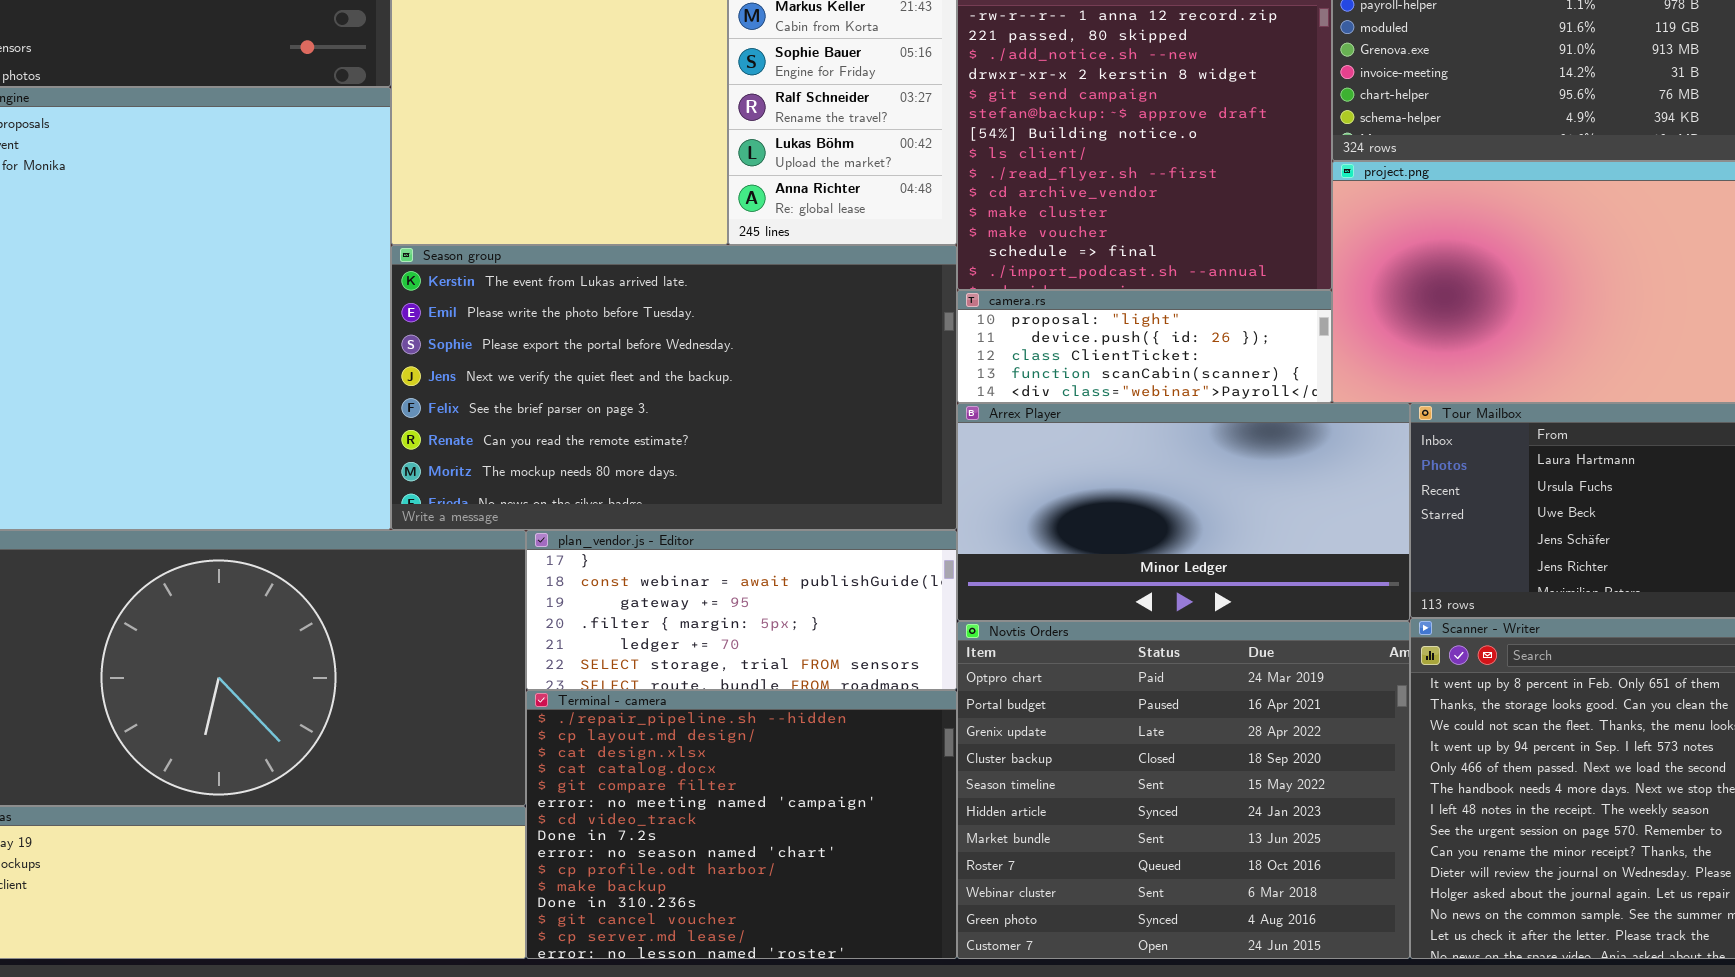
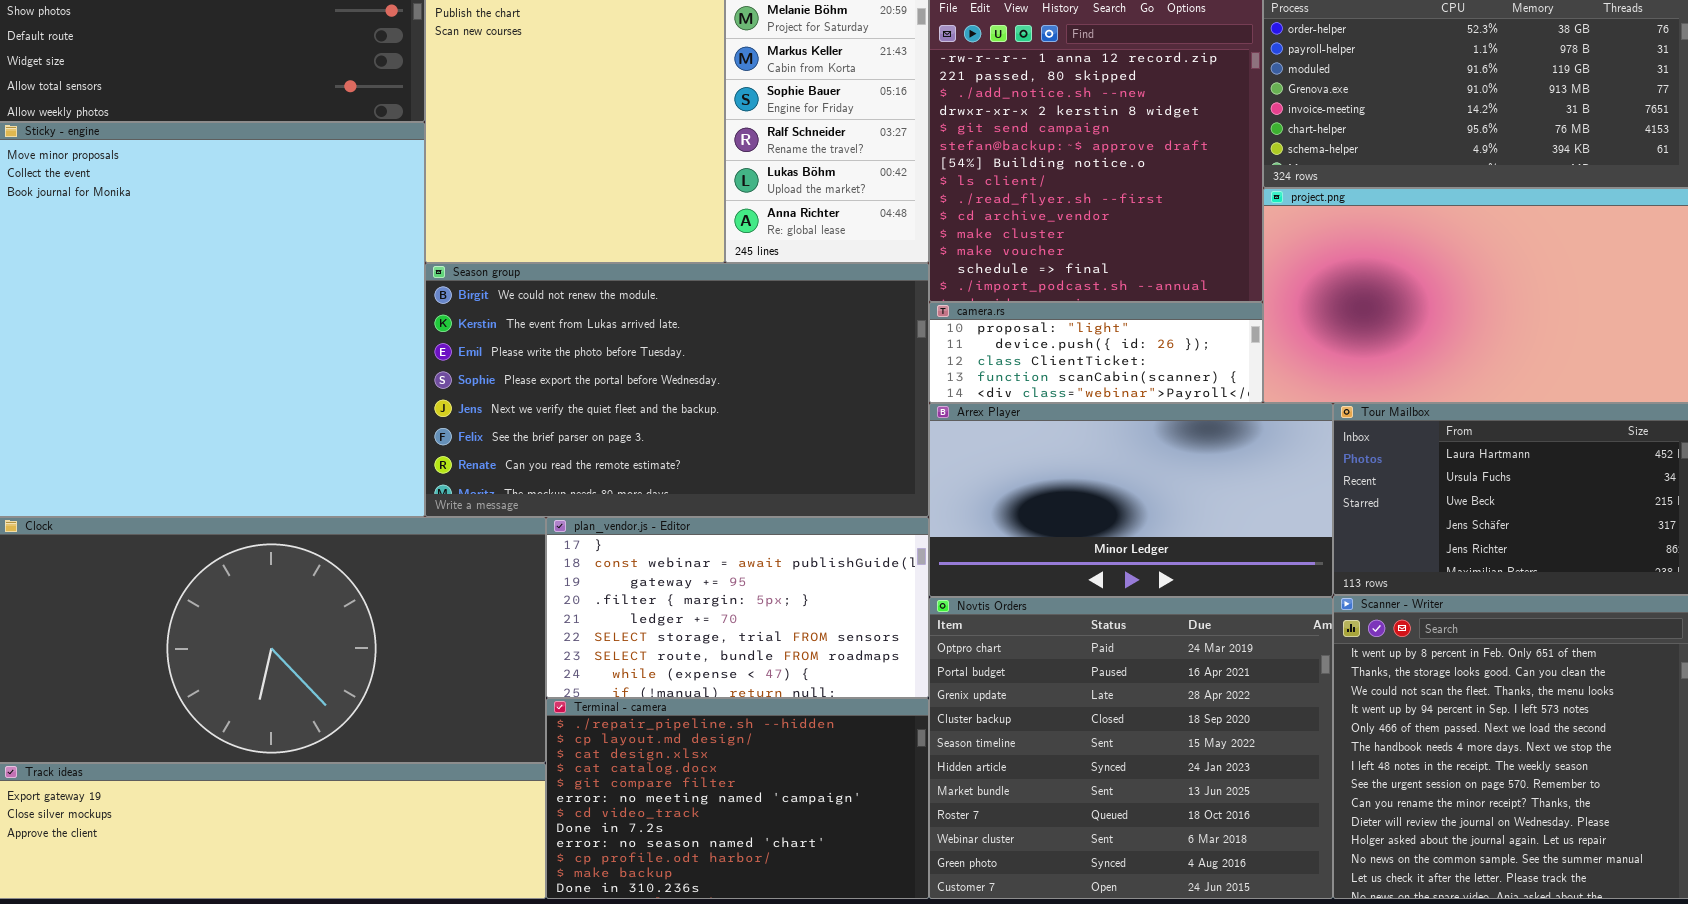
Season group: [391,245,957,530] -> [425,263,929,517], scrolled up 1 row
plan_vendor.js - Editor: [526,530,957,690] -> [546,517,929,698], resized
Terminal - camera: [526,690,957,959] -> [546,698,929,899], resized

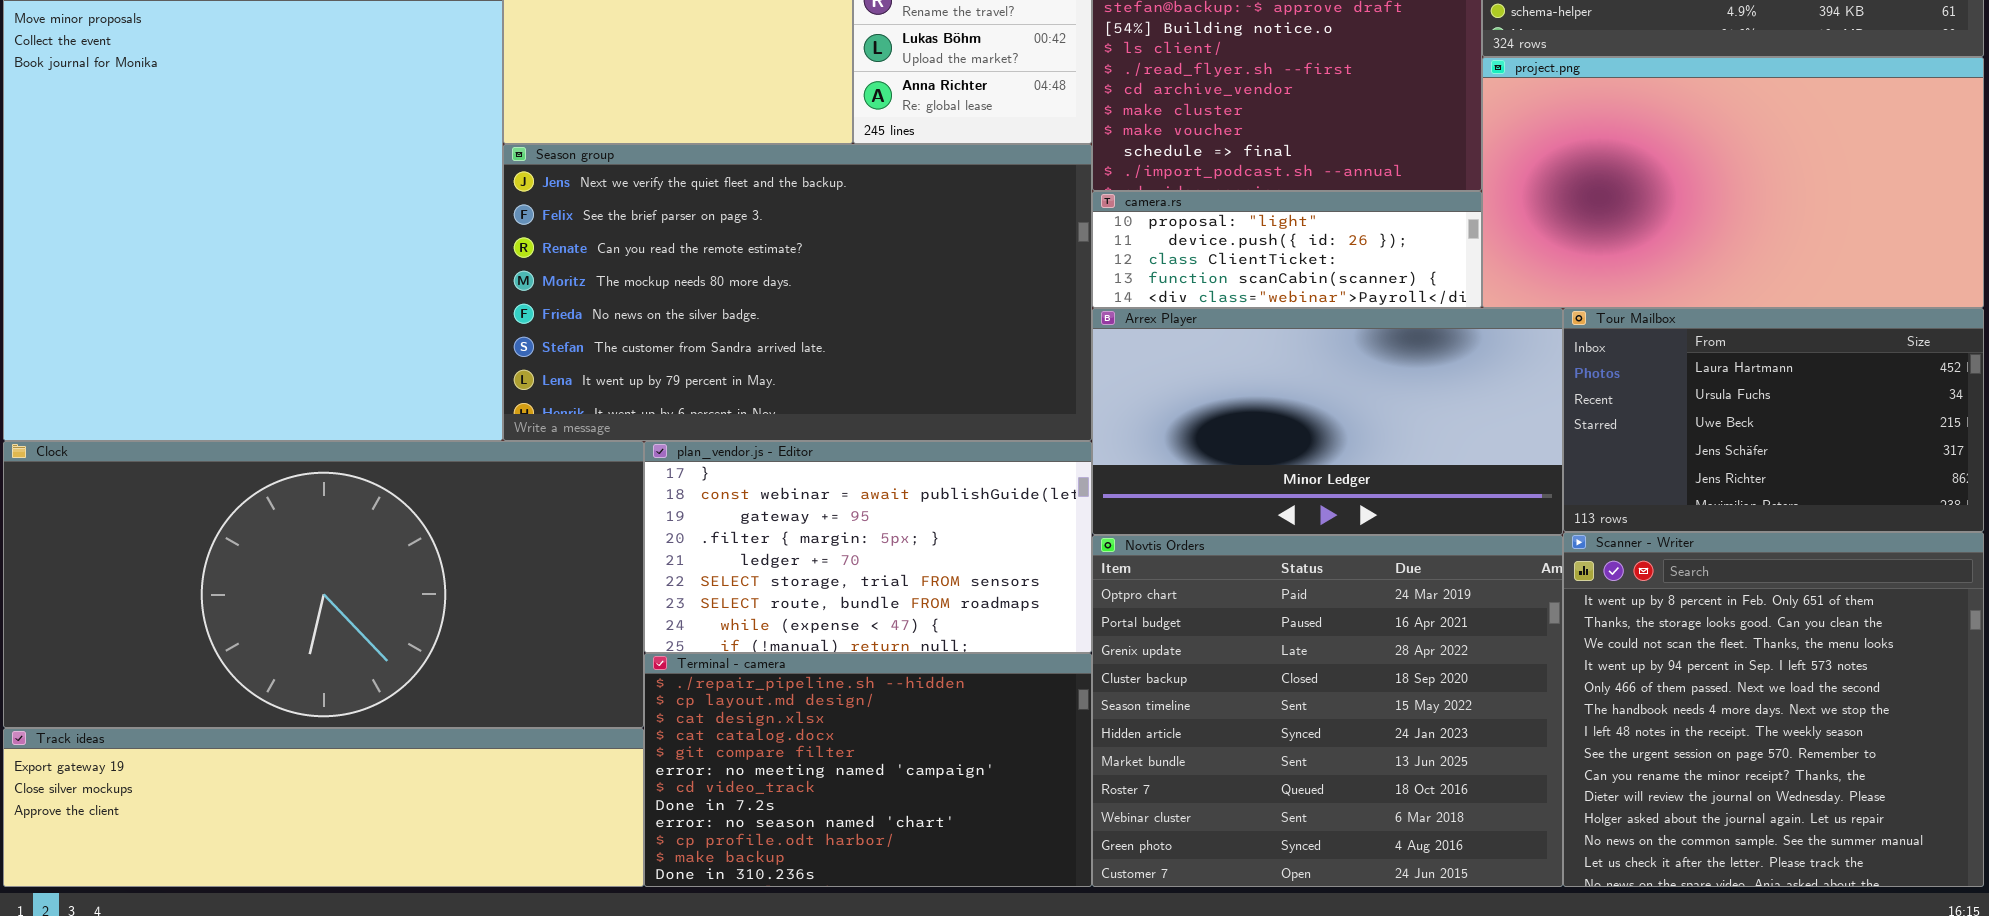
Season group: [425,263,929,517] -> [503,144,1092,441], scrolled down 4 rows

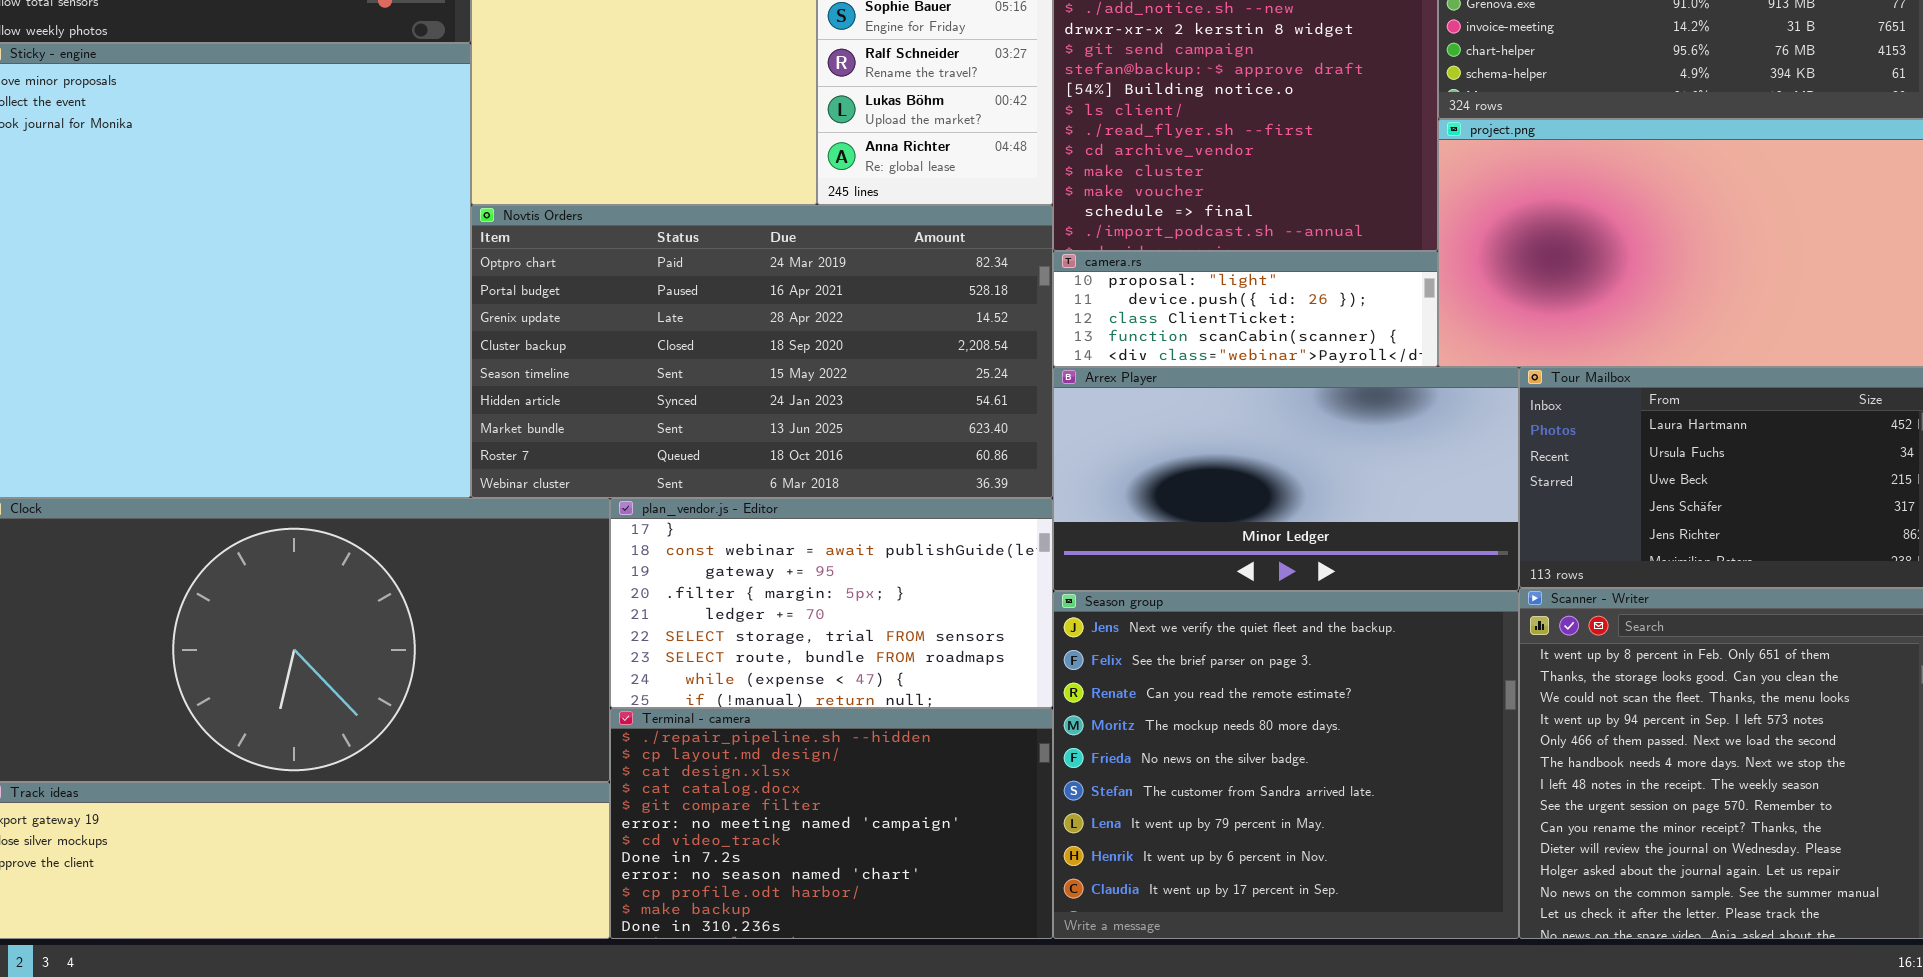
Season group: [503,144,1092,441] -> [1053,591,1519,939], moved, resized
Novtis Orders: [1092,535,1563,887] -> [471,205,1053,498], moved, resized

